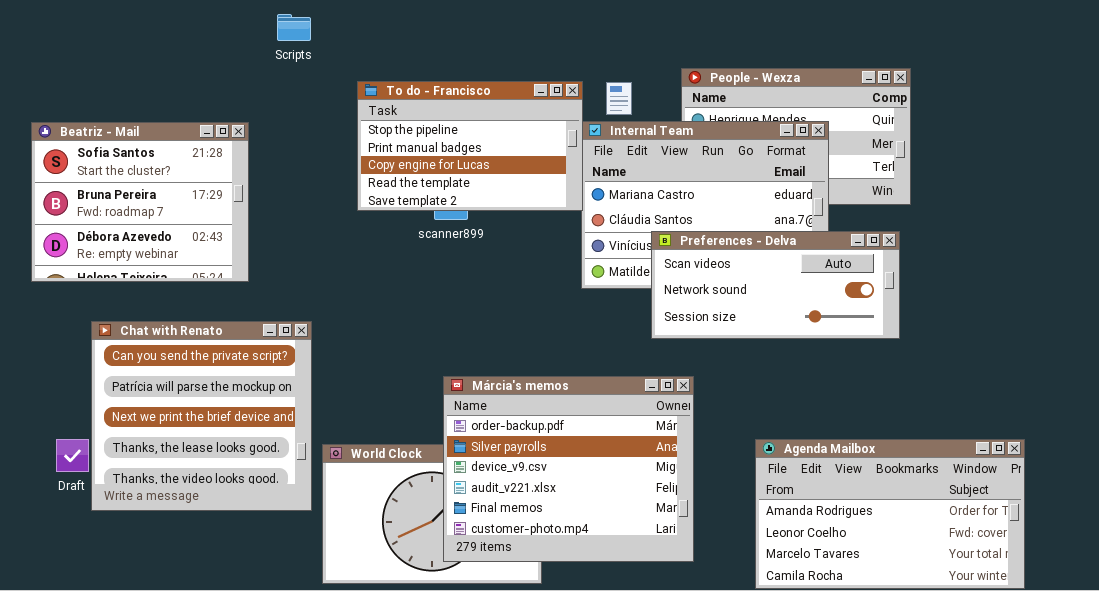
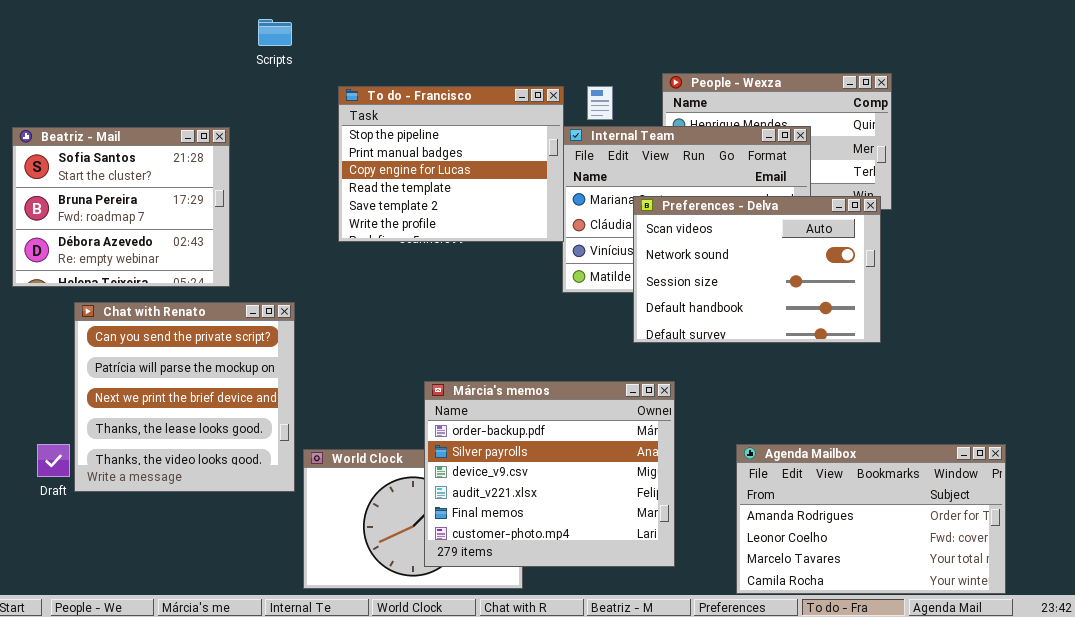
To do - Francisco: [357,81,583,211] -> [338,86,564,242], resized
Preferences - Delva: [651,231,900,339] -> [633,196,881,343], resized
Chat with Renato: [91,321,312,511] -> [74,302,295,492], moved

